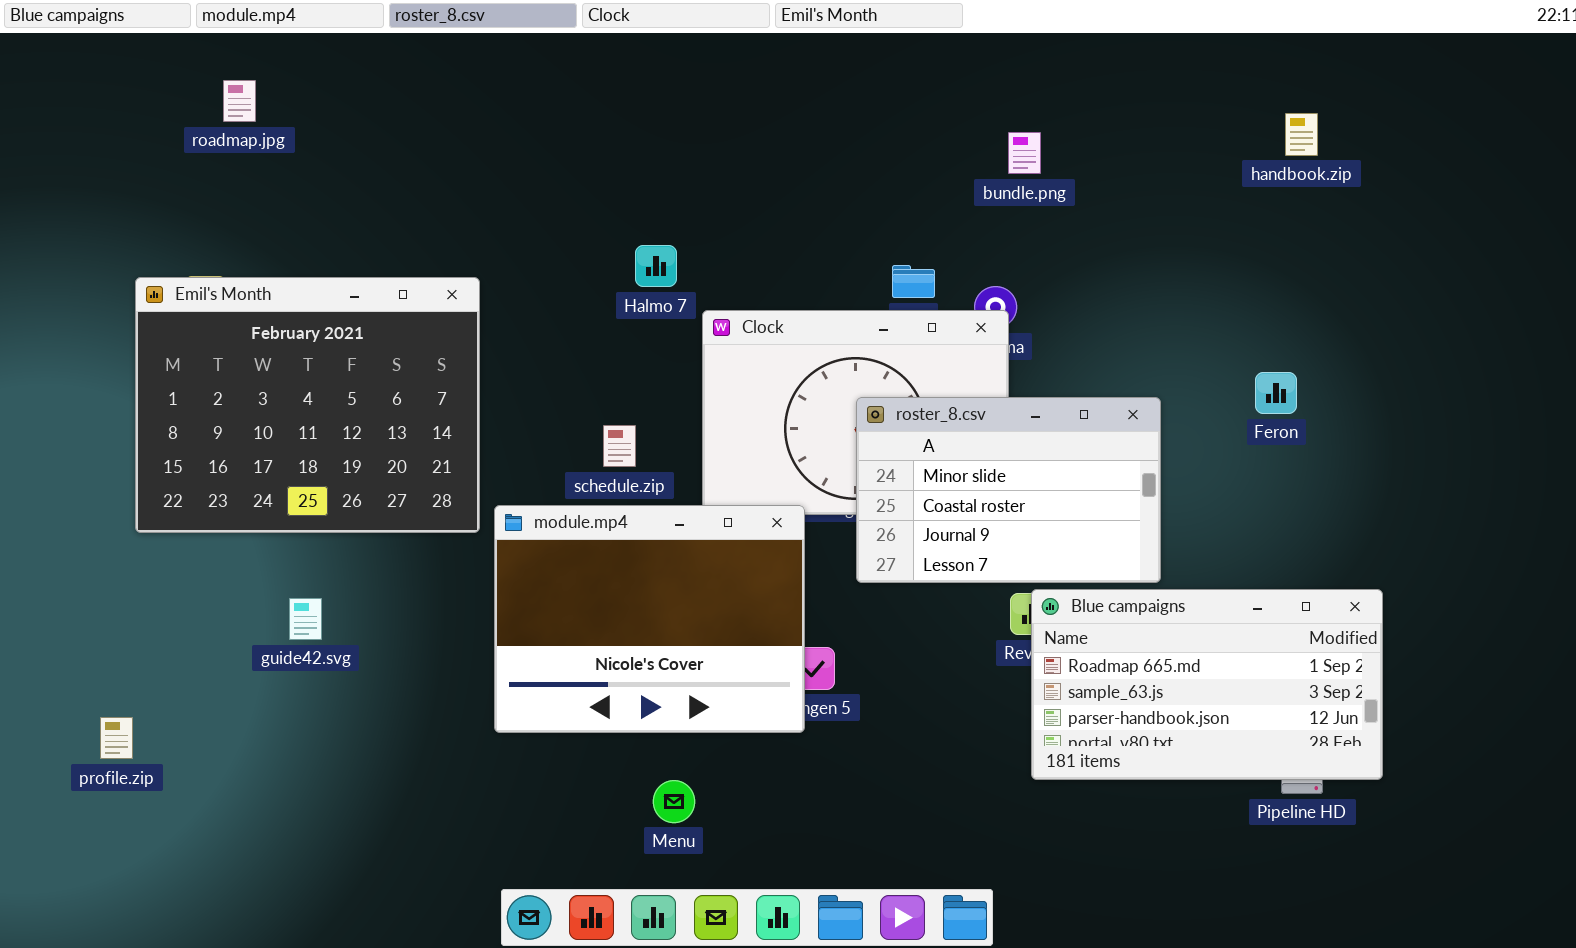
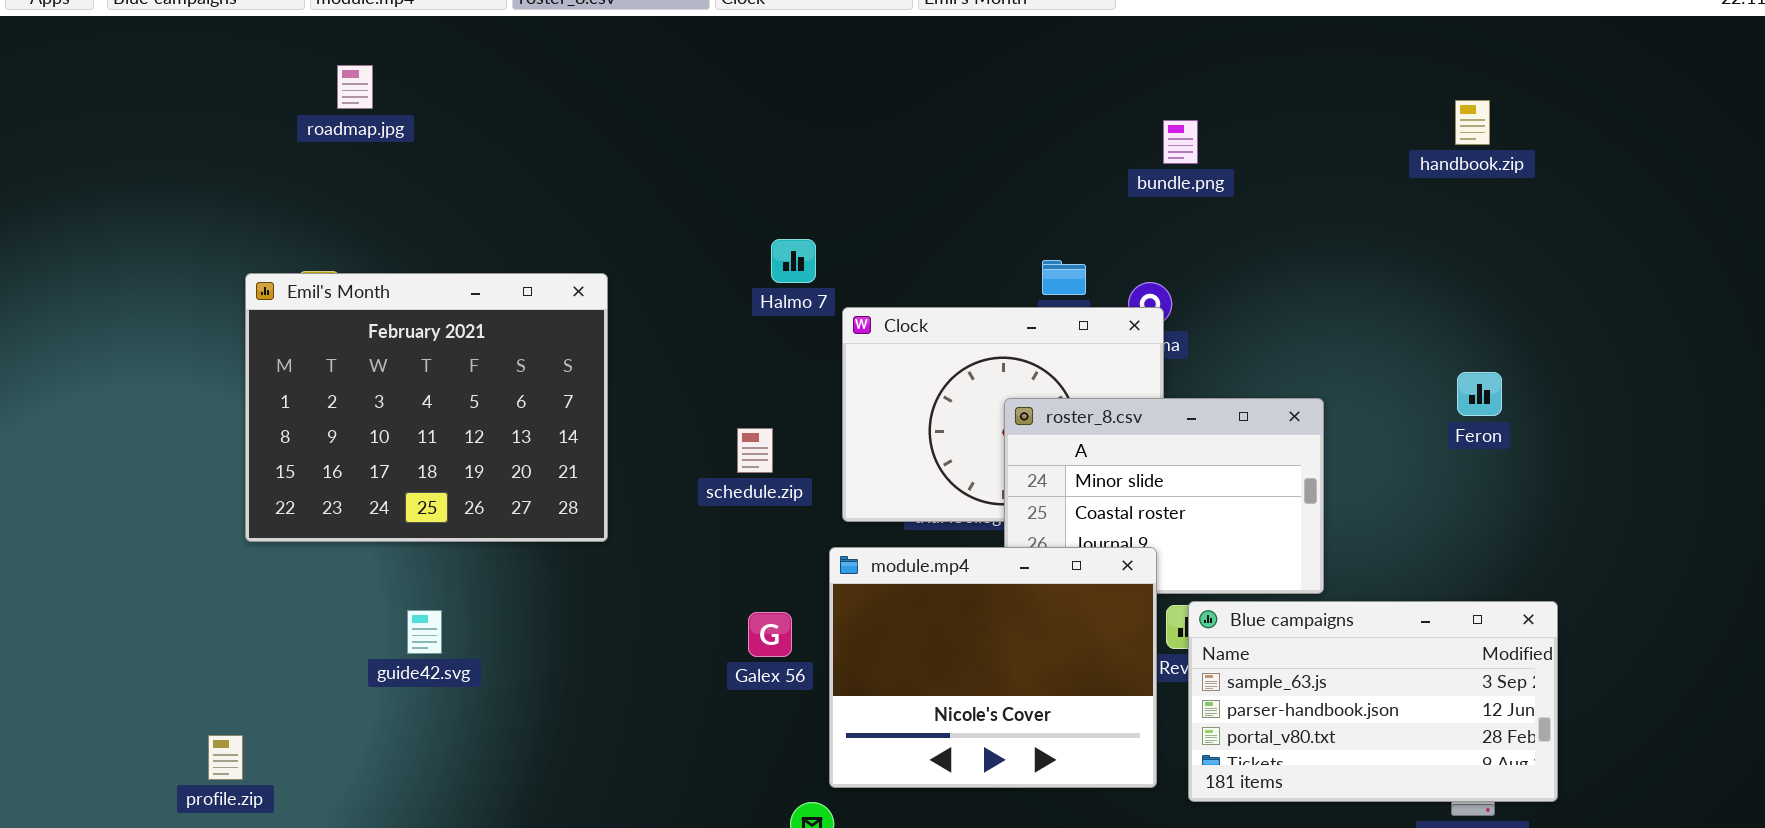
Feron: [1255,372,1297,414] -> [1457,372,1502,416], moved
module.mp4: [494,505,805,733] -> [829,547,1157,788], moved
Blue campaigns: [1031,589,1383,780] -> [1188,601,1558,802], scrolled down 1 row

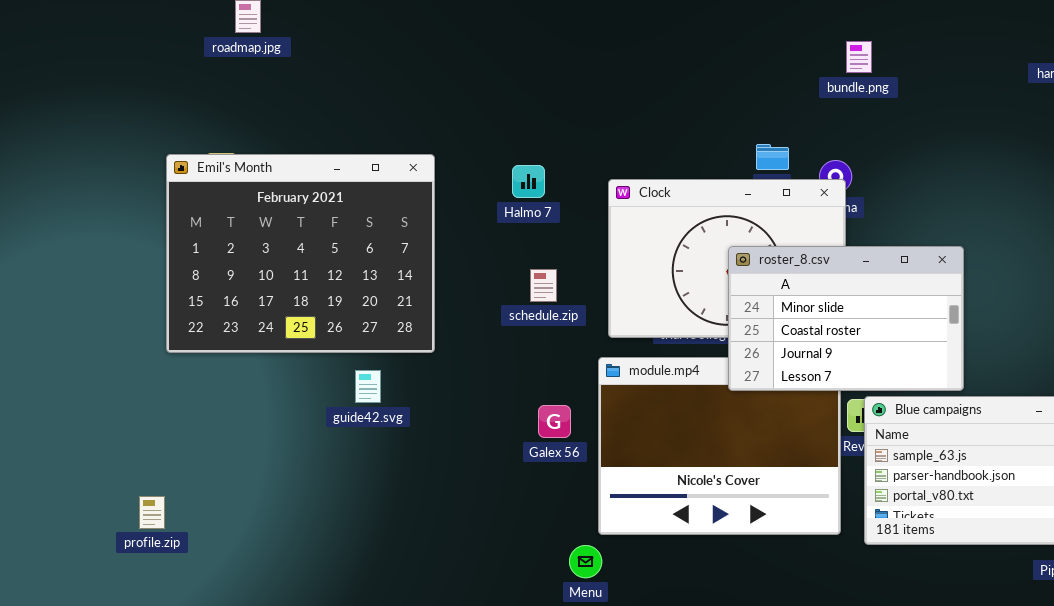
Halmo 7: [771,239,816,283] -> [512,165,545,198], moved
roster_8.csv: [1004,398,1324,594] -> [728,246,964,391], raised
guide42.svg: [407,610,442,654] -> [355,370,381,403], moved

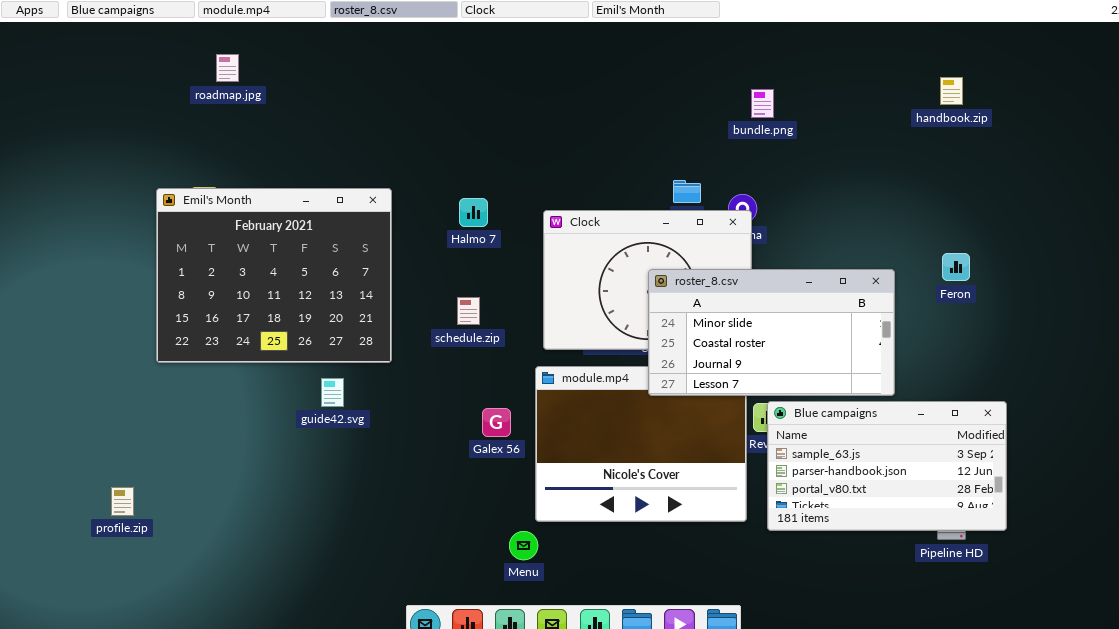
roster_8.csv: [728,246,964,391] -> [648,269,895,396], resized
schedule.zip: [530,269,557,302] -> [457,297,480,325], moved
profile.zip: [139,496,165,529] -> [111,487,134,516], moved

